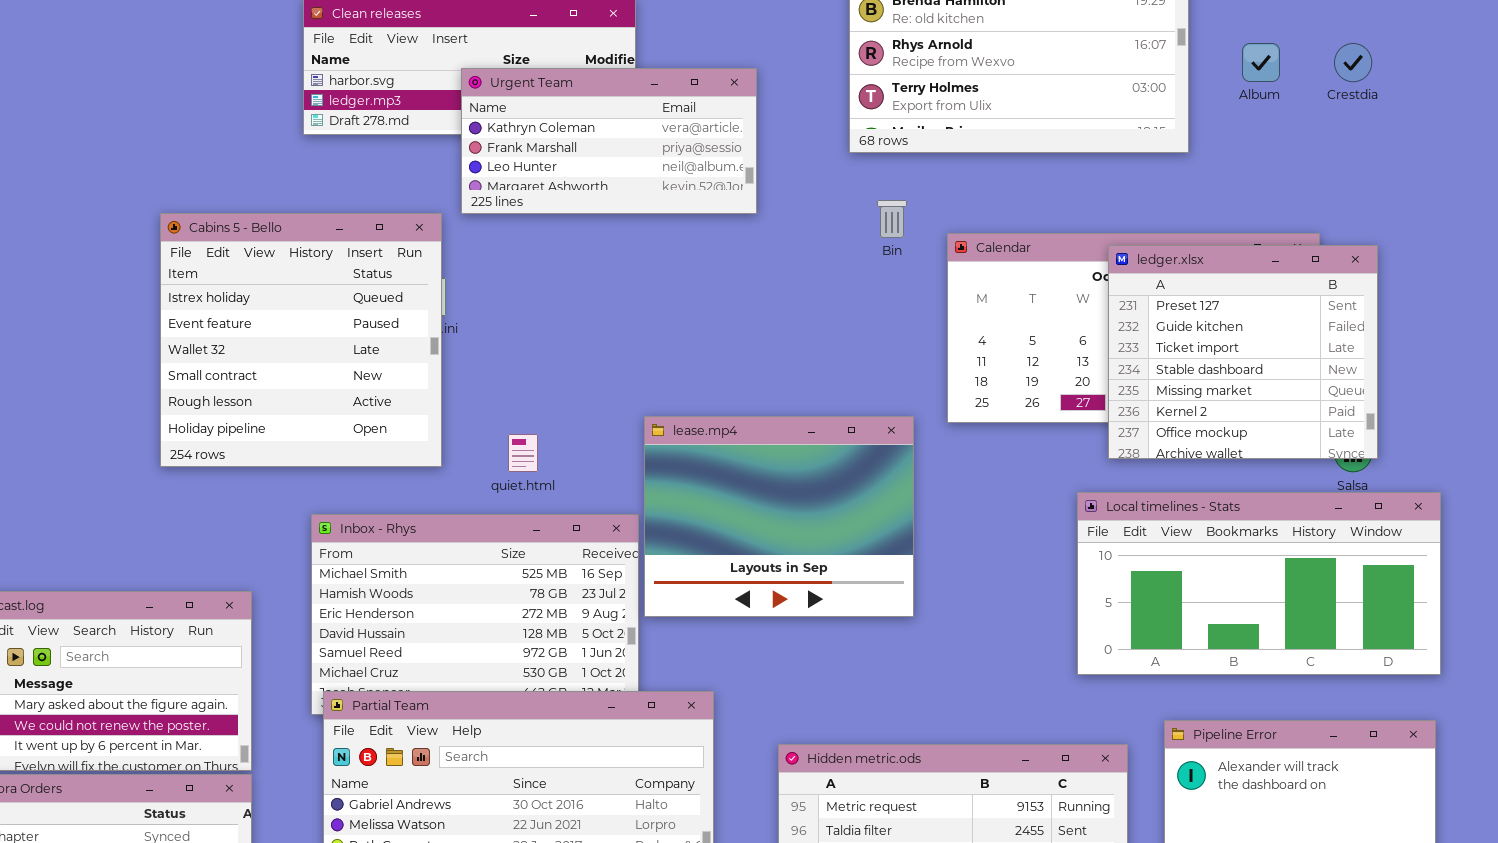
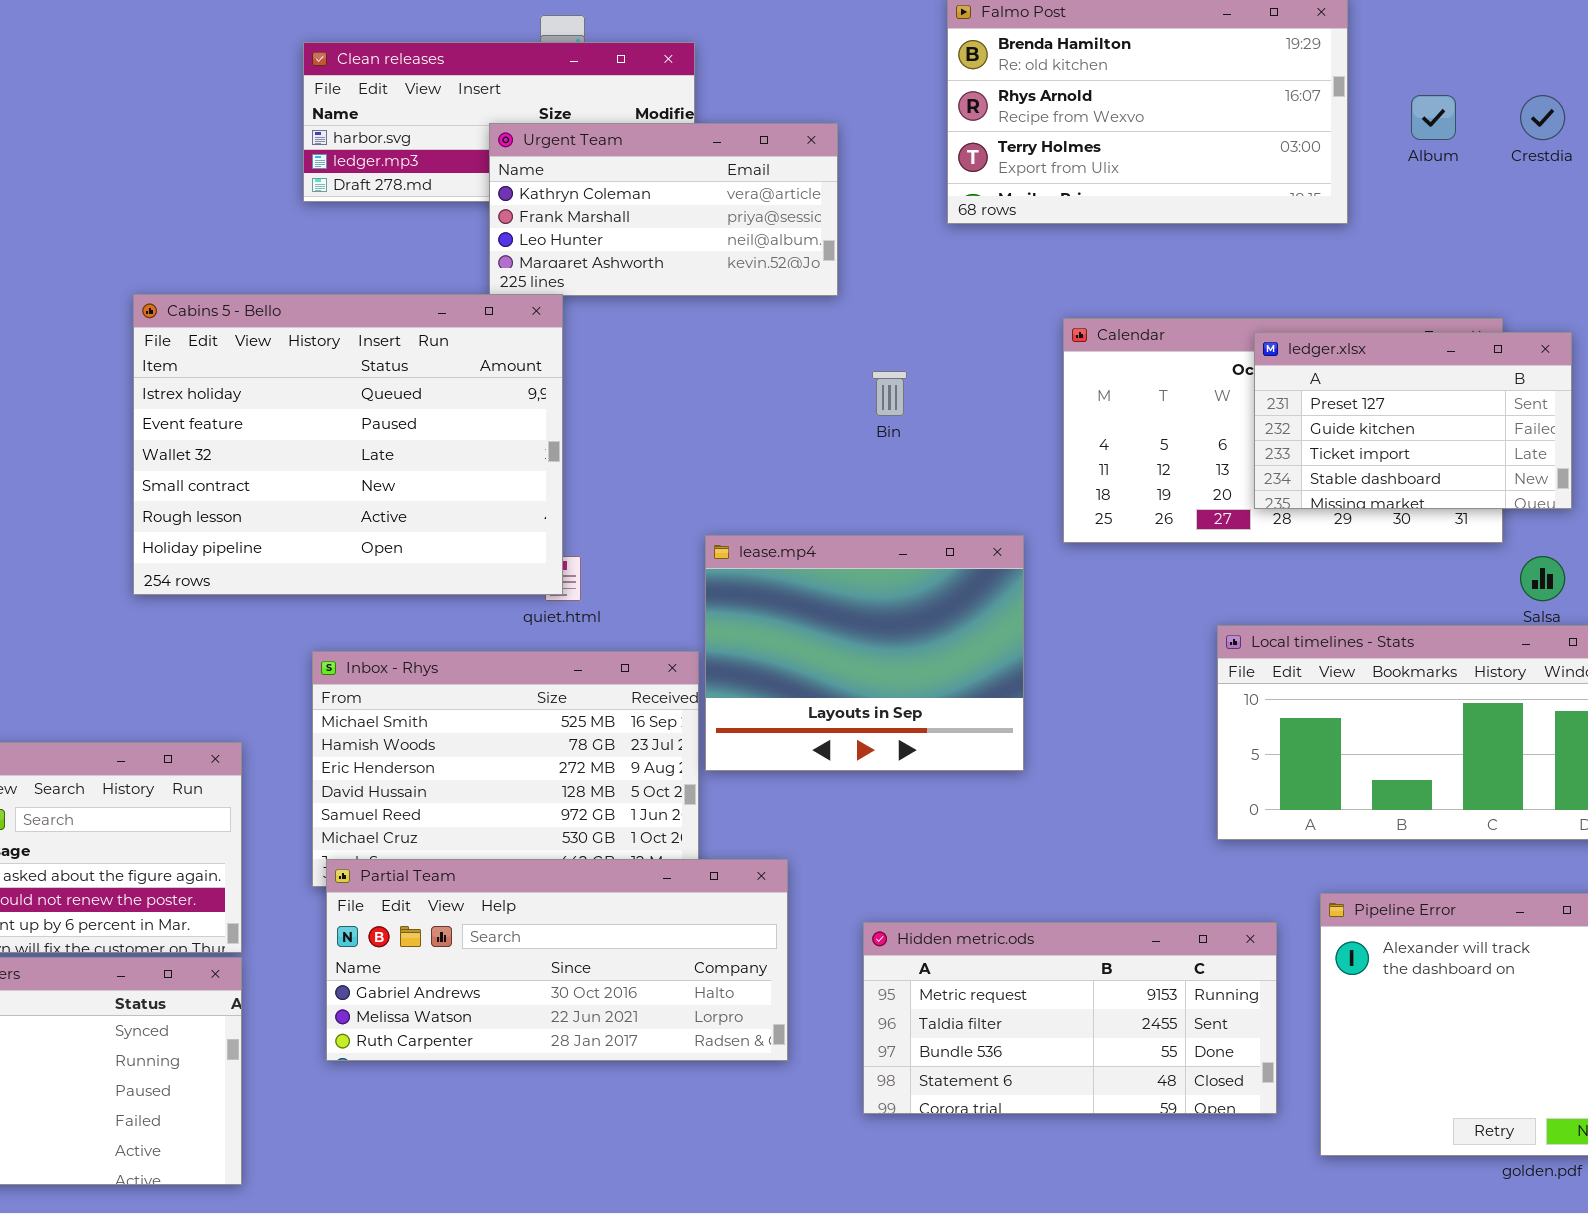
Bin: [877,200,907,238] -> [872,371,907,416], moved
Cabins 5 - Bello: [160,213,442,467] -> [133,294,563,595], resized
ledger.xlsx: [1108,245,1378,459] -> [1254,332,1572,509], resized

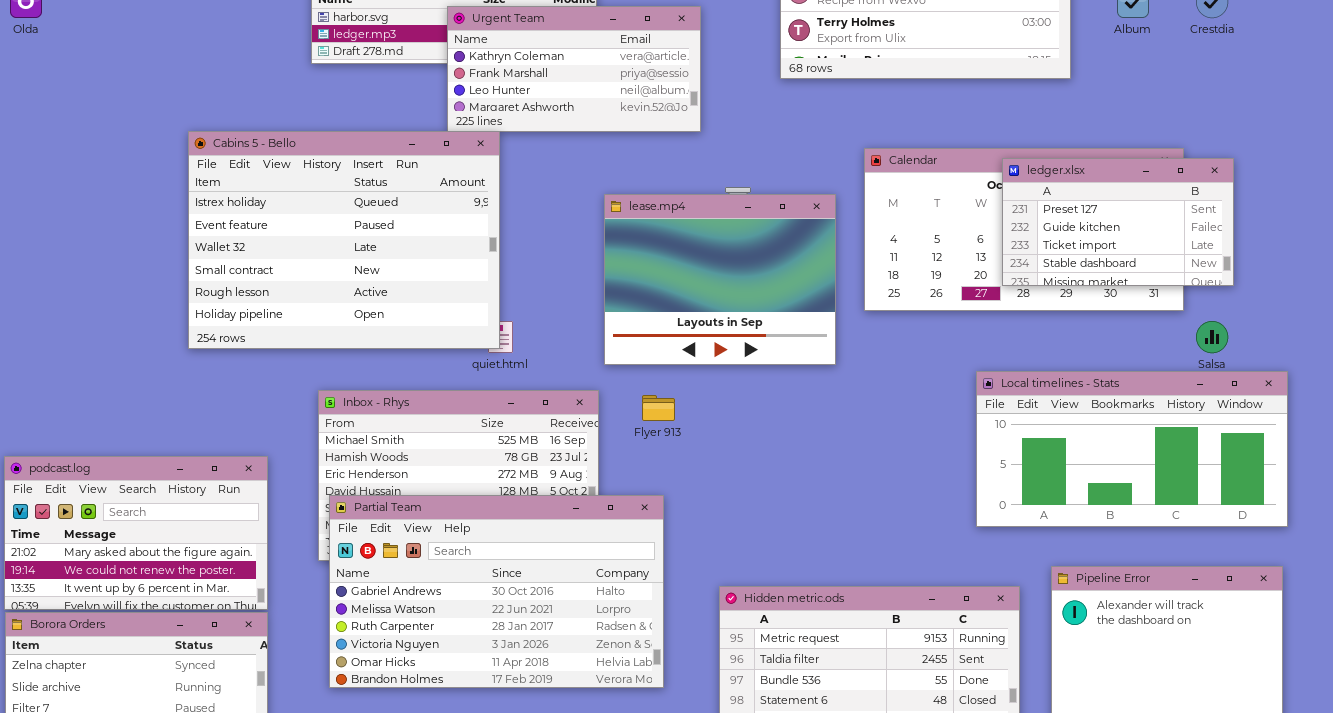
lease.mp4: [705,535,1024,771] -> [604,194,836,365], moved
Partial Team: [326,859,788,1061] -> [329,495,664,688], resized

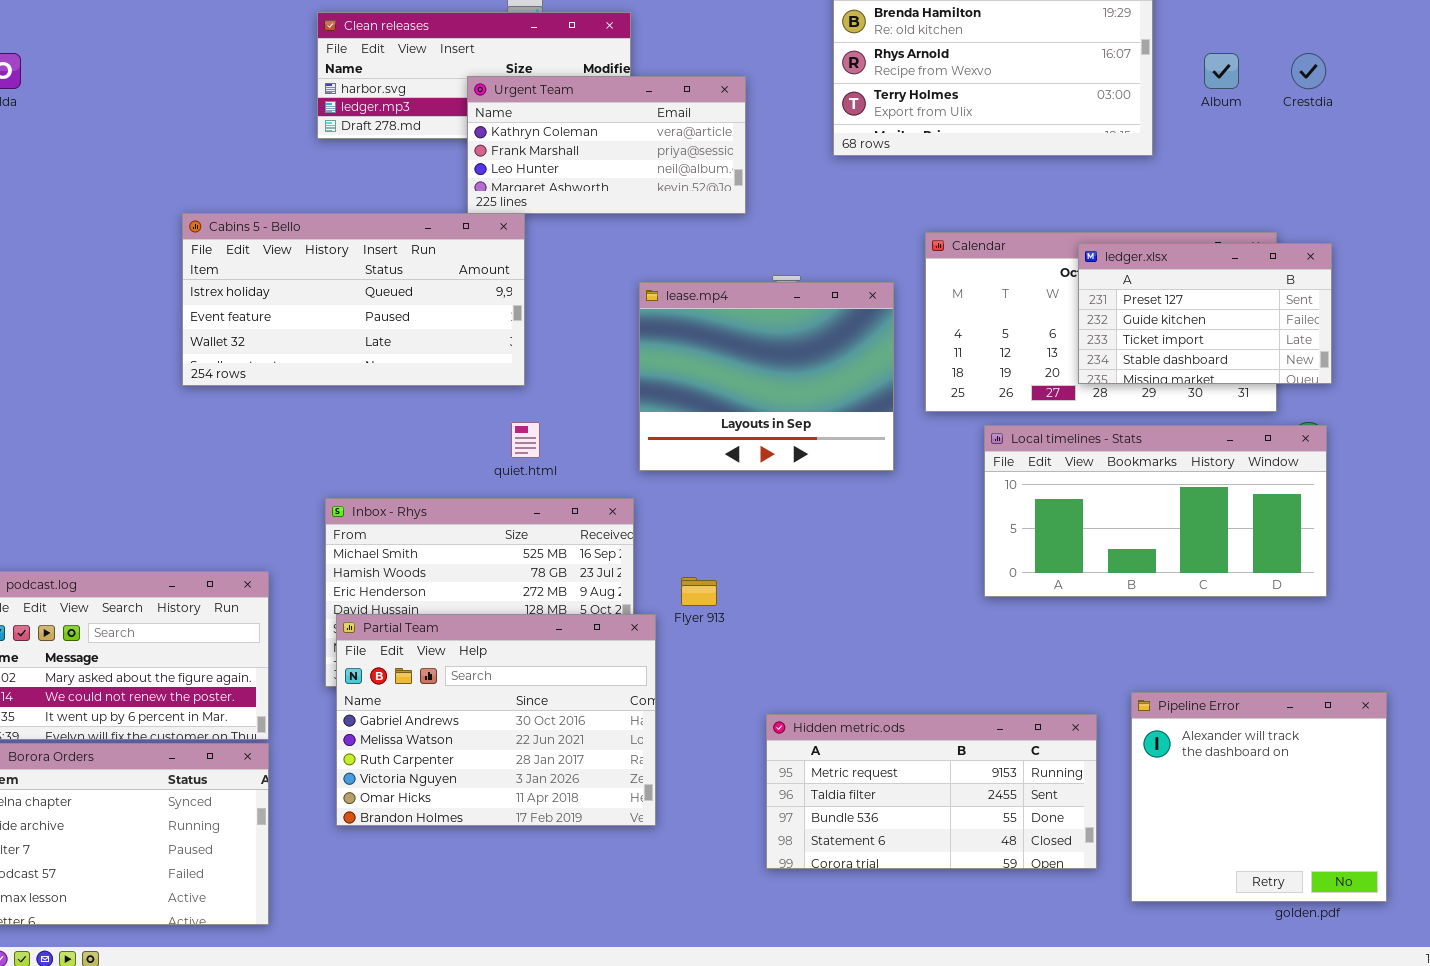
Cabins 5 - Bello: [188,131,500,349] -> [182,213,525,386], resized
Local timelines - Stats: [976,371,1288,527] -> [984,425,1327,597], moved
Flyer 913: [642,395,675,421] -> [681,577,717,606], moved
Partial Team: [329,495,664,688] -> [336,614,656,826], resized

